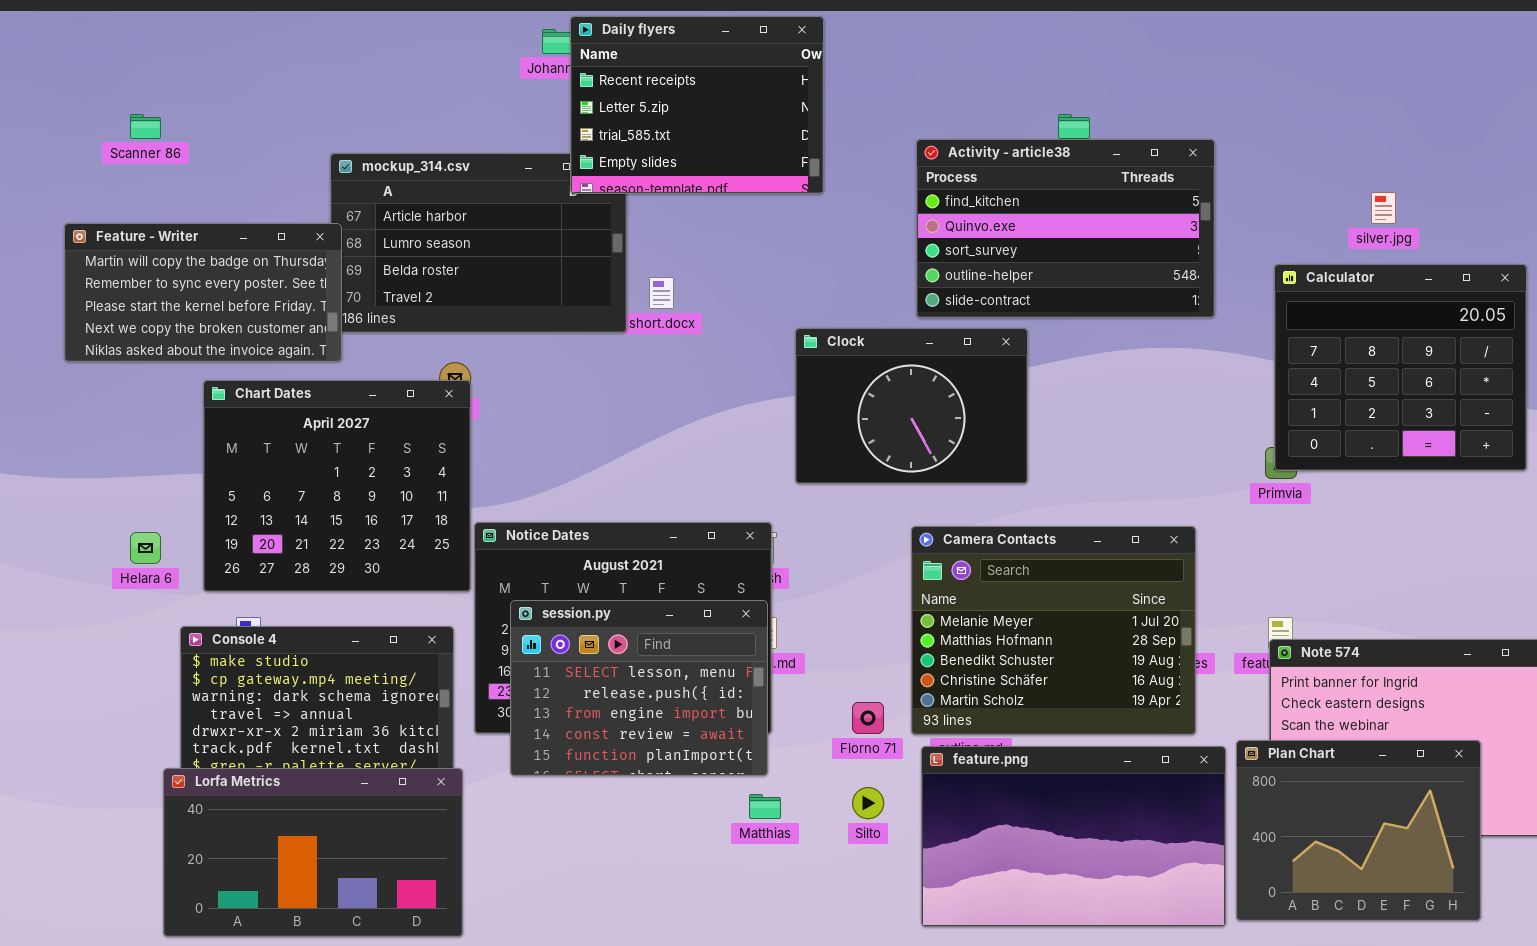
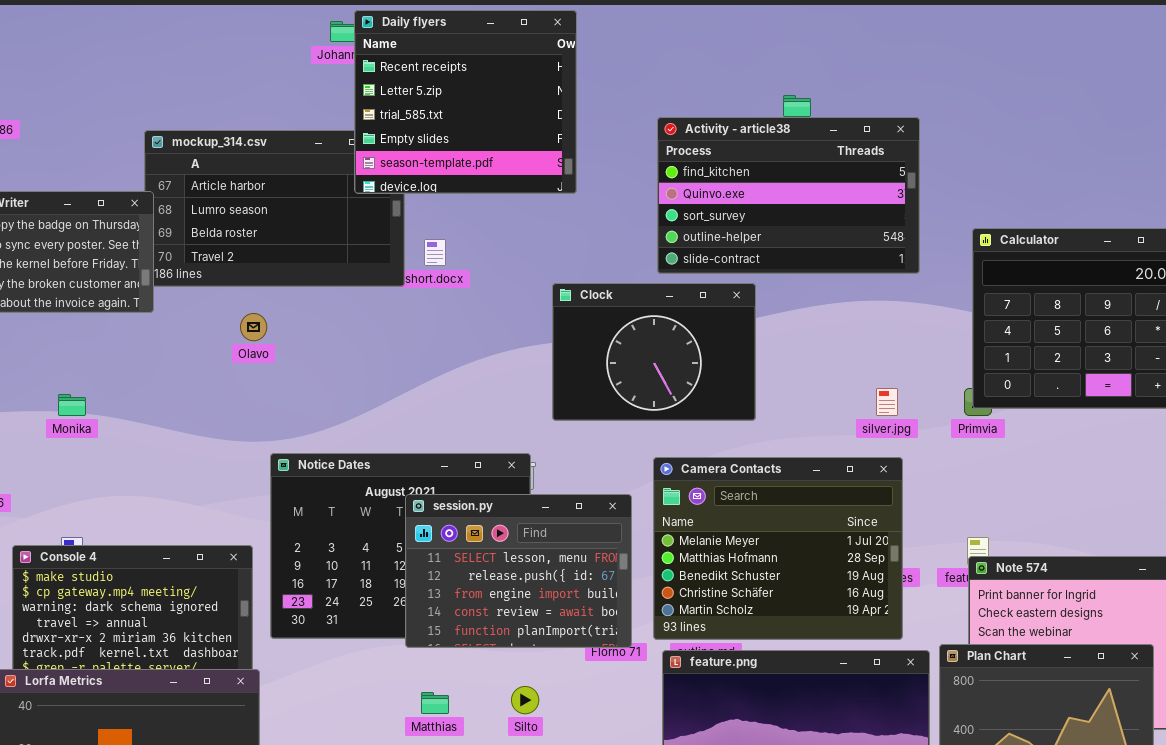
Daily flyers: [570,16,824,194] -> [354,10,577,194], resized
silver.jpg: [1371,192,1396,224] -> [876,388,898,416], moved
Chart Dates: [203,380,471,592] -> none, closed
session.py: [510,600,768,776] -> [405,494,632,648], moved
Silto: [852,787,884,819] -> [511,686,539,714], moved
Matthias: [749,794,781,819] -> [421,692,449,714], moved

